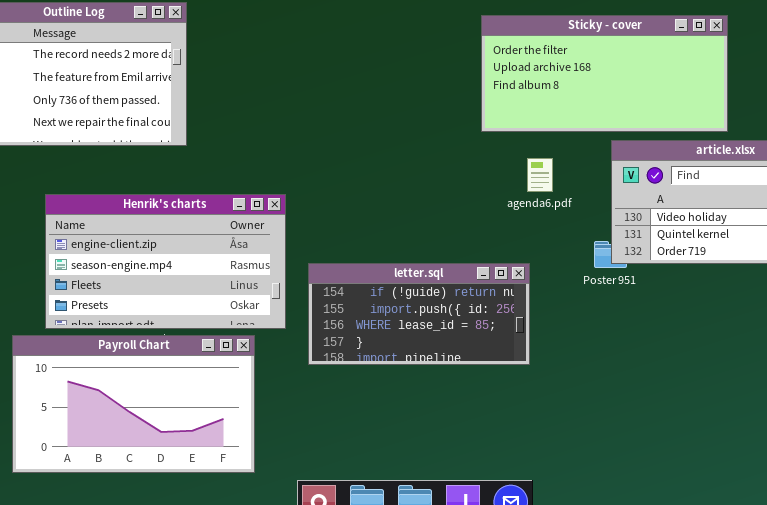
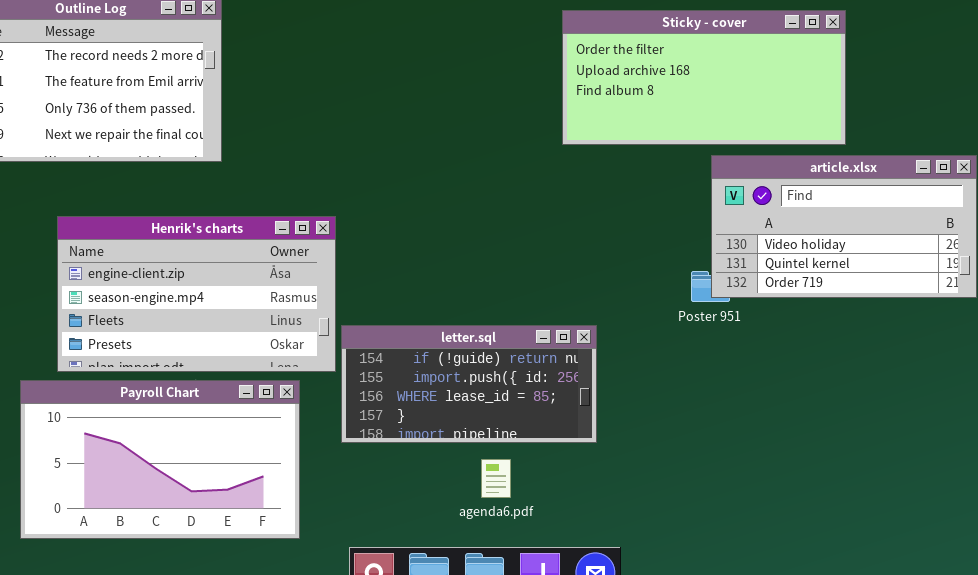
agenda6.pdf: [527,158,553,192] -> [481,459,511,498], moved
letter.sql: [308,263,530,365] -> [341,325,597,443], moved

